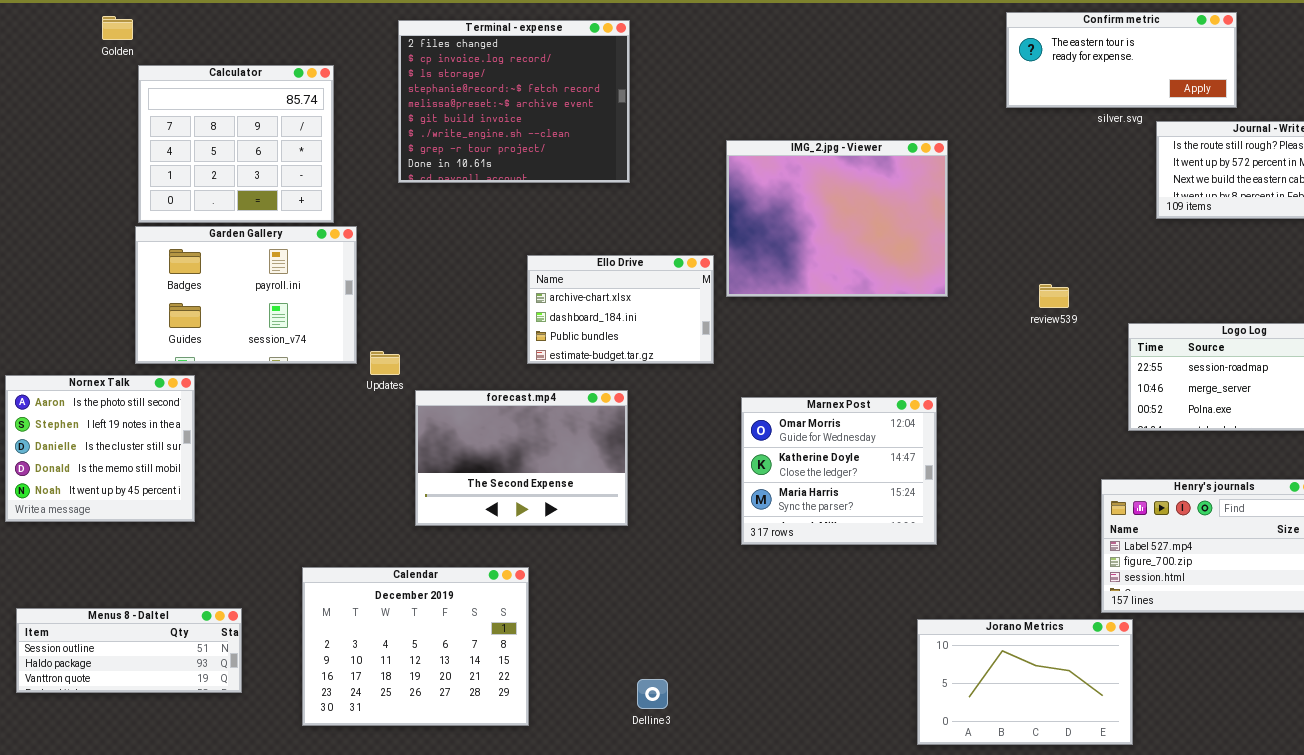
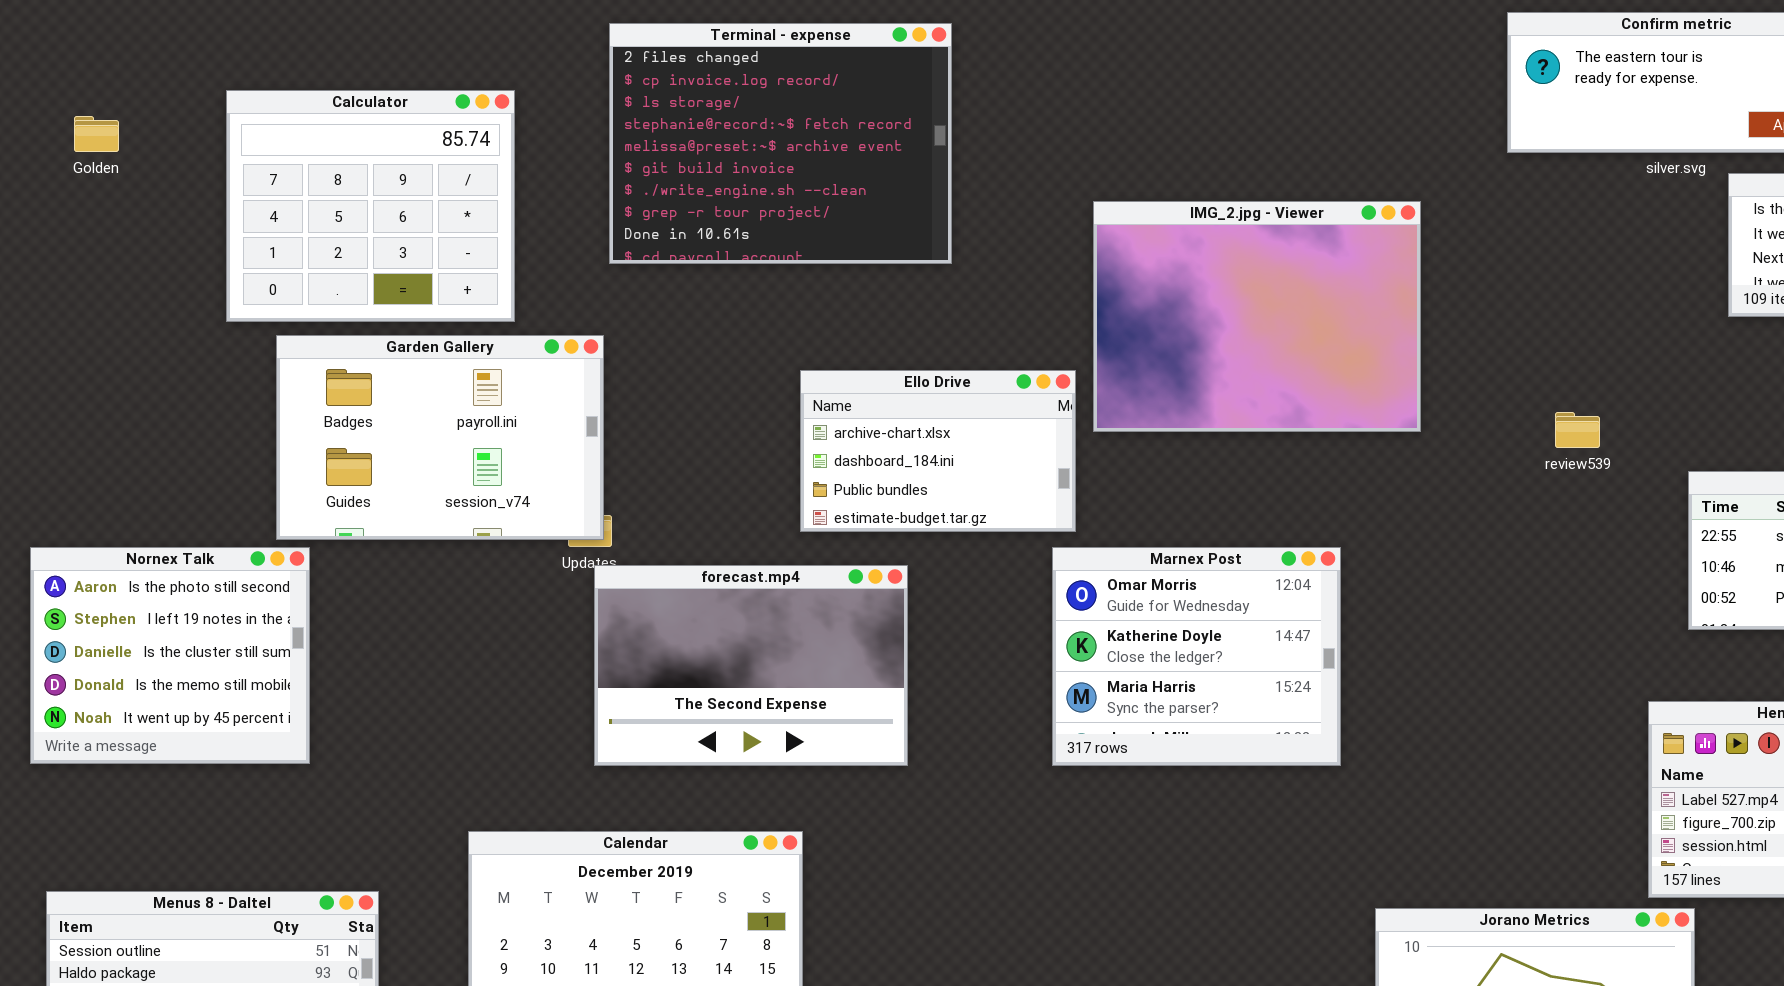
Golden: [102,16,133,40] -> [74,116,119,152], moved
Garden Gallery: [135,226,357,364] -> [276,335,604,540], moved
forecast.mp4: [415,390,628,526] -> [594,565,908,766], moved
Marnex Post: [741,397,937,545] -> [1052,547,1341,766], moved

